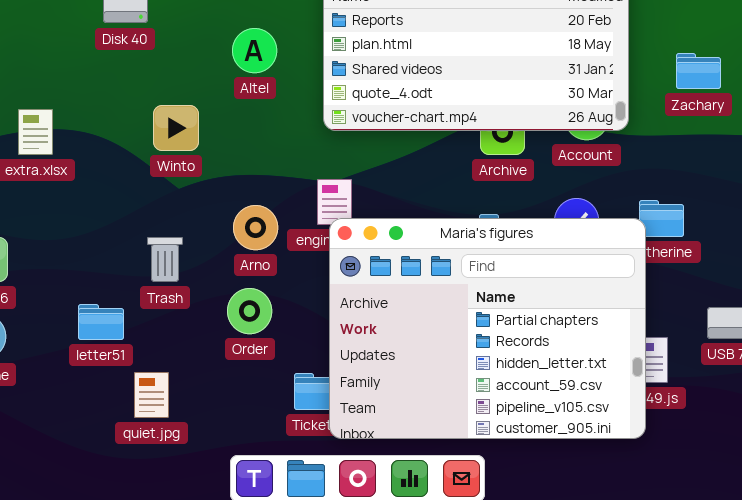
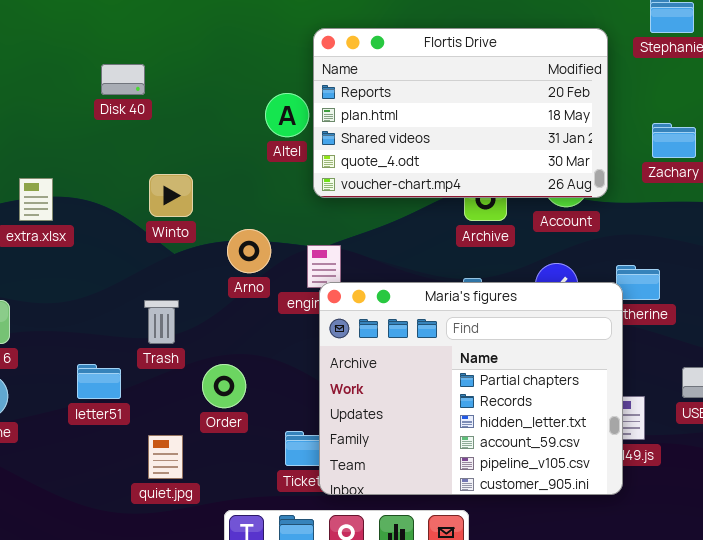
Altel: [232,28,277,73] -> [265,93,309,137], moved
Arno: [233,205,278,250] -> [227,229,271,273], moved
Order: [227,288,272,334] -> [202,364,246,408], moved
quiet.jpg: [134,372,169,418] -> [148,435,183,479], moved

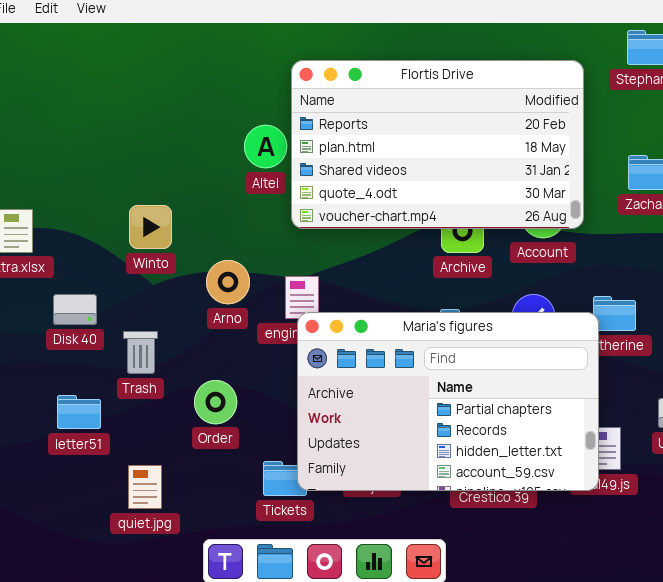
Disk 40: [101,64,145,95] -> [53,294,97,325], moved
Maria's figures: [319,282,623,495] -> [297,312,599,491], resized
Order: [202,364,246,408] -> [194,380,237,424], moved

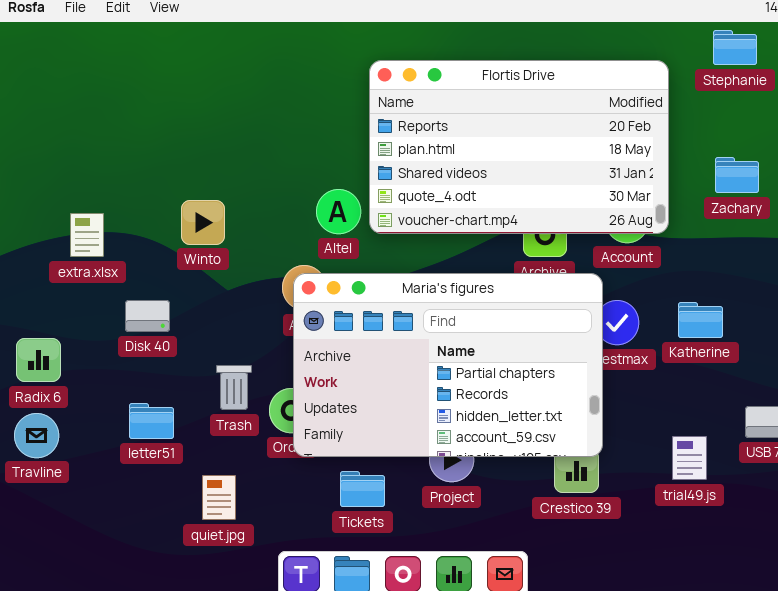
Altel: [244,125,287,168] -> [316,189,361,234], moved
Winto: [129,205,172,249] -> [181,200,225,245], moved
Maria's figures: [297,312,599,491] -> [293,273,603,457], moved
Trash: [123,331,158,374] -> [216,365,252,410], moved

